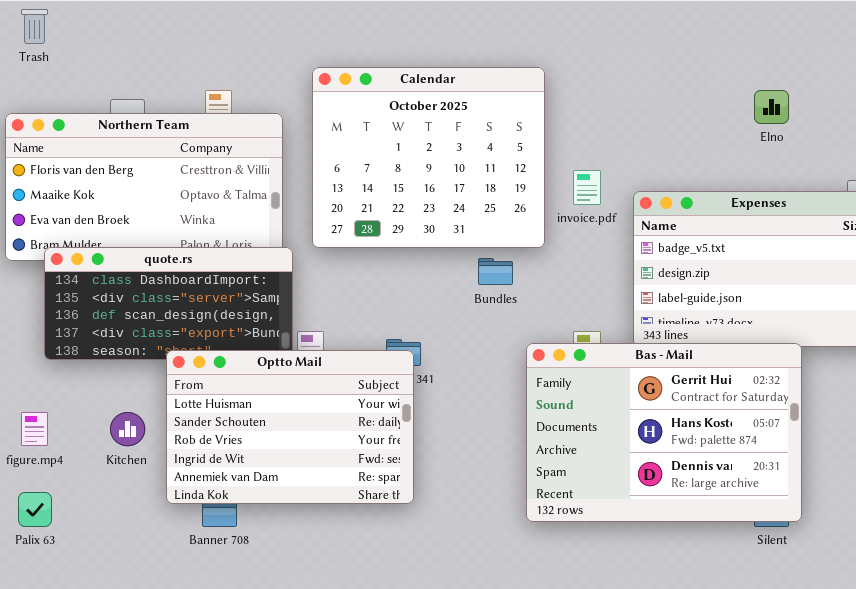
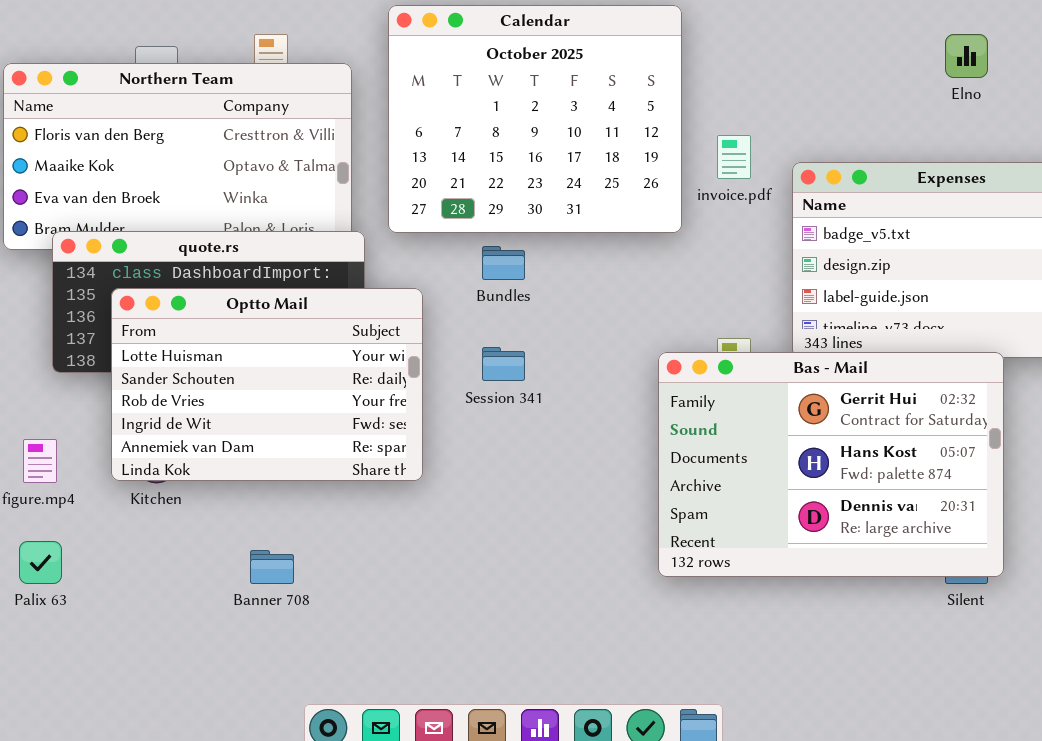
Bundles: [478,258,513,285] -> [482,246,525,280], moved
Optto Mail: [166,350,414,504] -> [111,288,423,481], moved

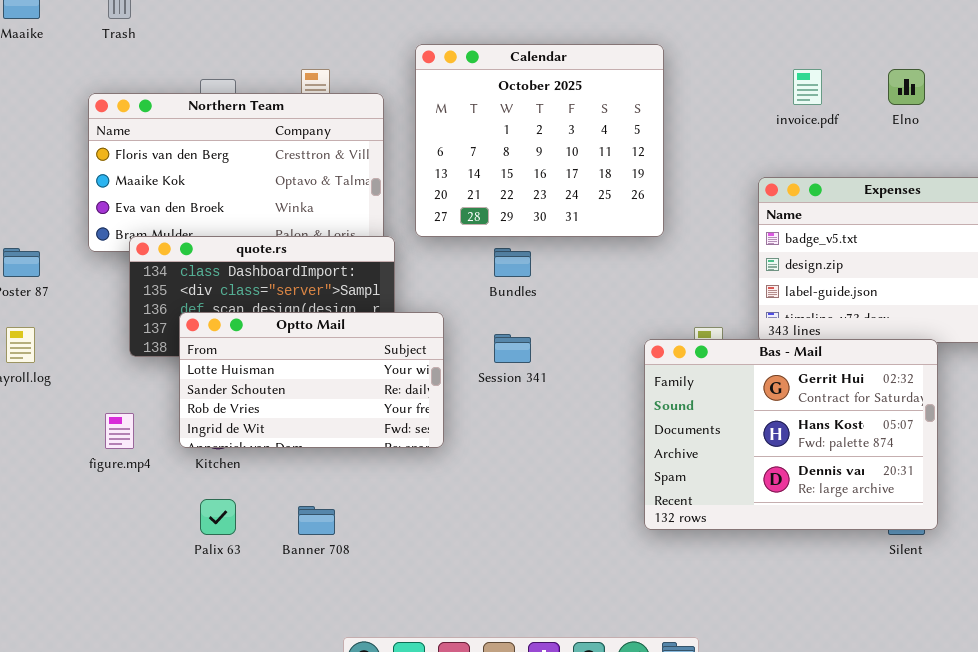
invoice.pdf: [717,135,751,179] -> [793,69,822,105], moved
Optto Mail: [111,288,423,481] -> [179,312,444,448], resized
Palix 63: [19,541,62,584] -> [200,499,236,535], moved

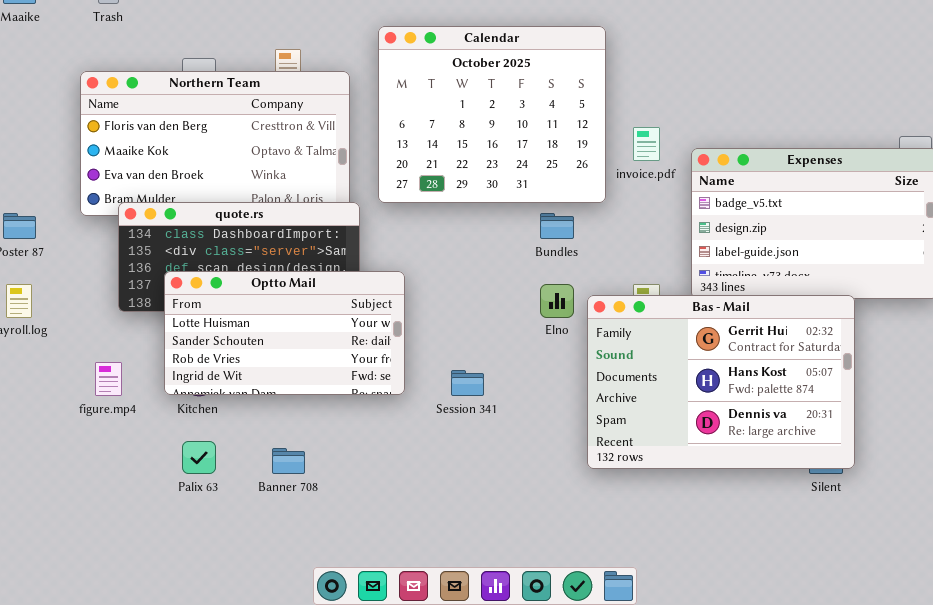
invoice.pdf: [793,69,822,105] -> [633,127,660,161], moved
Elno: [888,69,925,105] -> [540,284,574,318], moved
Bundles: [494,248,531,277] -> [540,213,574,239], moved
Session 341: [494,334,531,363] -> [451,370,484,396], moved

